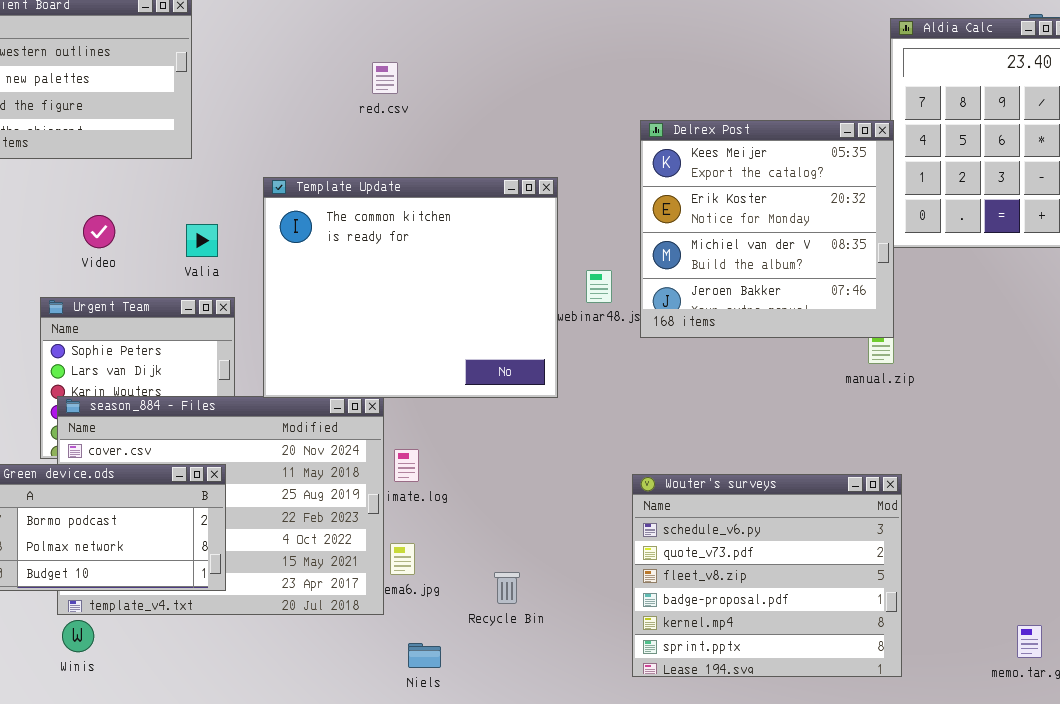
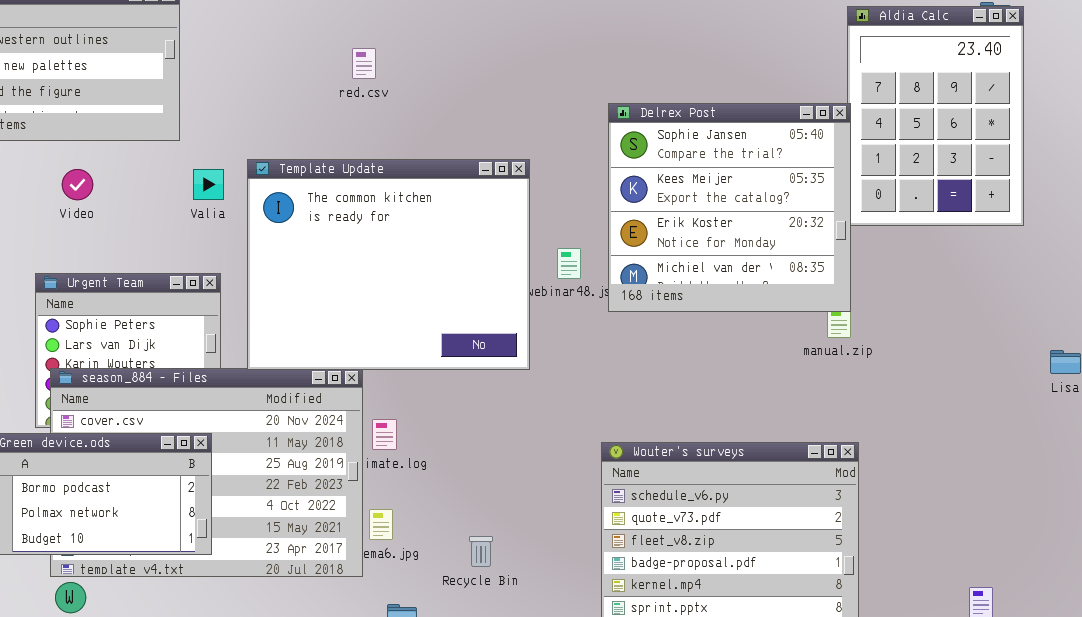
Delrex Post: [640,120,894,338] -> [608,103,851,312], scrolled up 1 row
Video: [83,215,115,248] -> [62,169,93,200], moved
Valia: [186,224,218,257] -> [193,169,224,200], moved

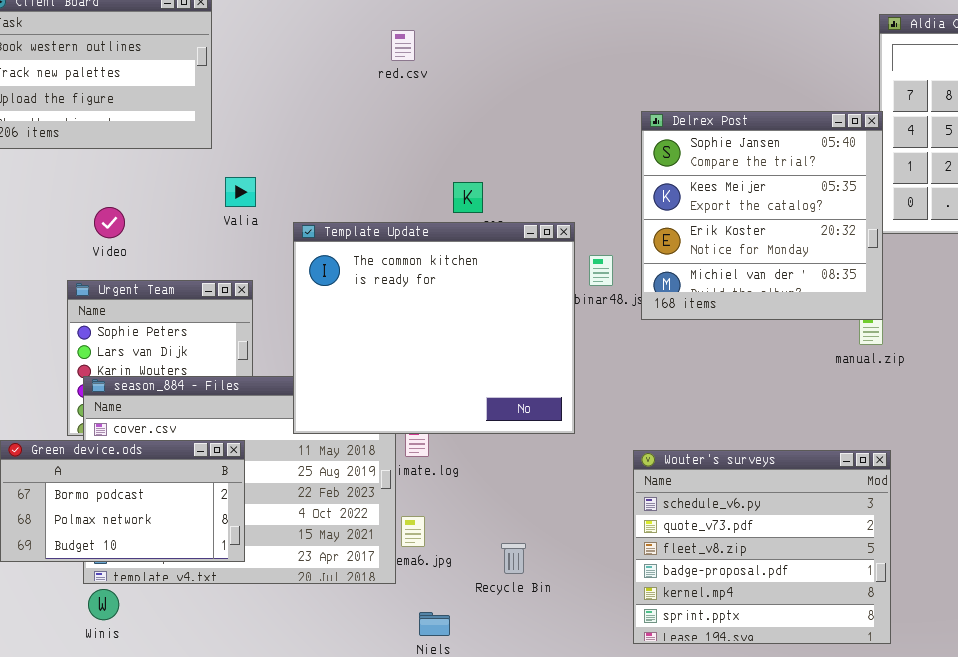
red.csv: [352,48,376,79] -> [391,30,415,61], moved
Template Update: [247,159,530,370] -> [293,222,575,434], moved
Video: [62,169,93,200] -> [94,207,125,238], moved

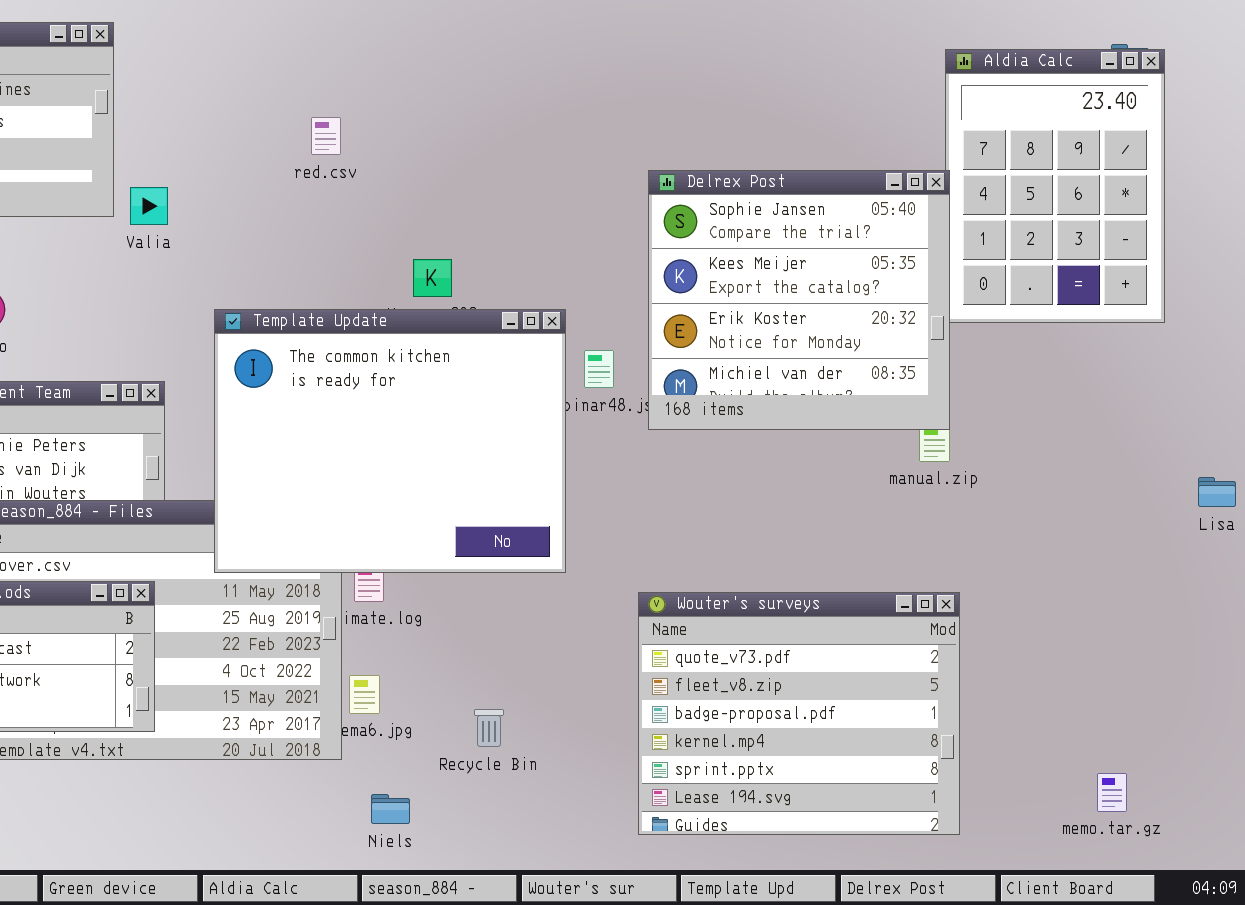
red.csv: [391,30,415,61] -> [311,117,341,155], moved
Valia: [225,177,256,207] -> [130,187,168,225], moved
Wouter's surveys: [633,450,891,644] -> [638,592,960,835], scrolled down 1 row

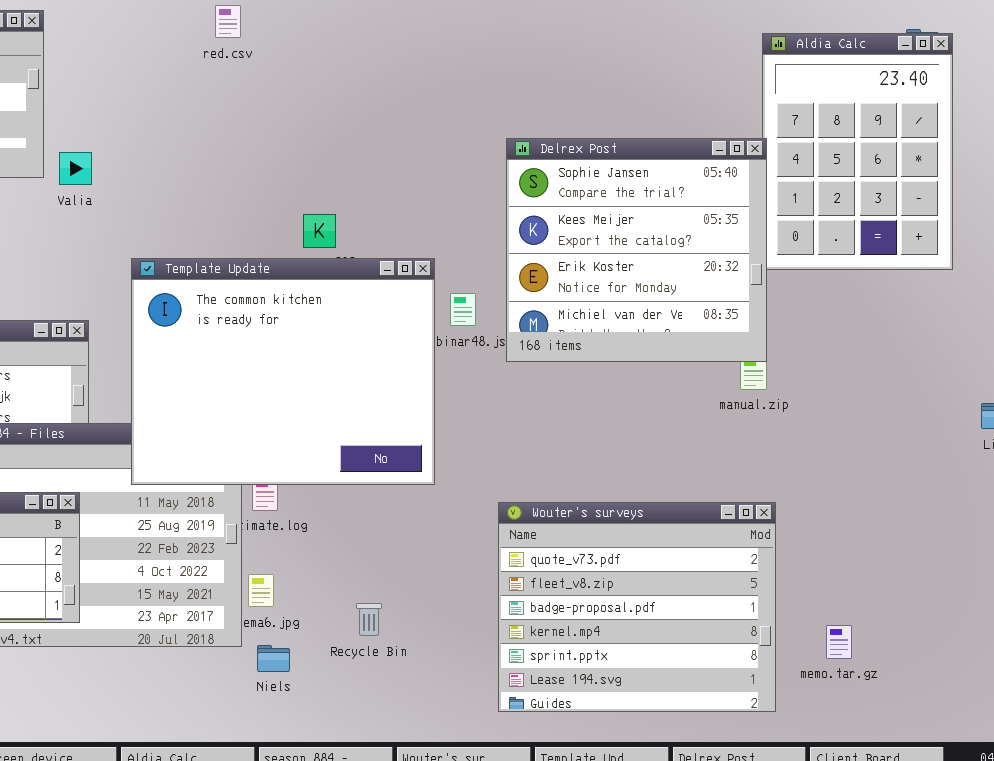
red.csv: [311,117,341,155] -> [215,5,241,38], moved
memo.tar.gz: [1097,773,1127,812] -> [826,625,852,659], moved
Niels: [371,794,410,824] -> [257,645,290,672], moved

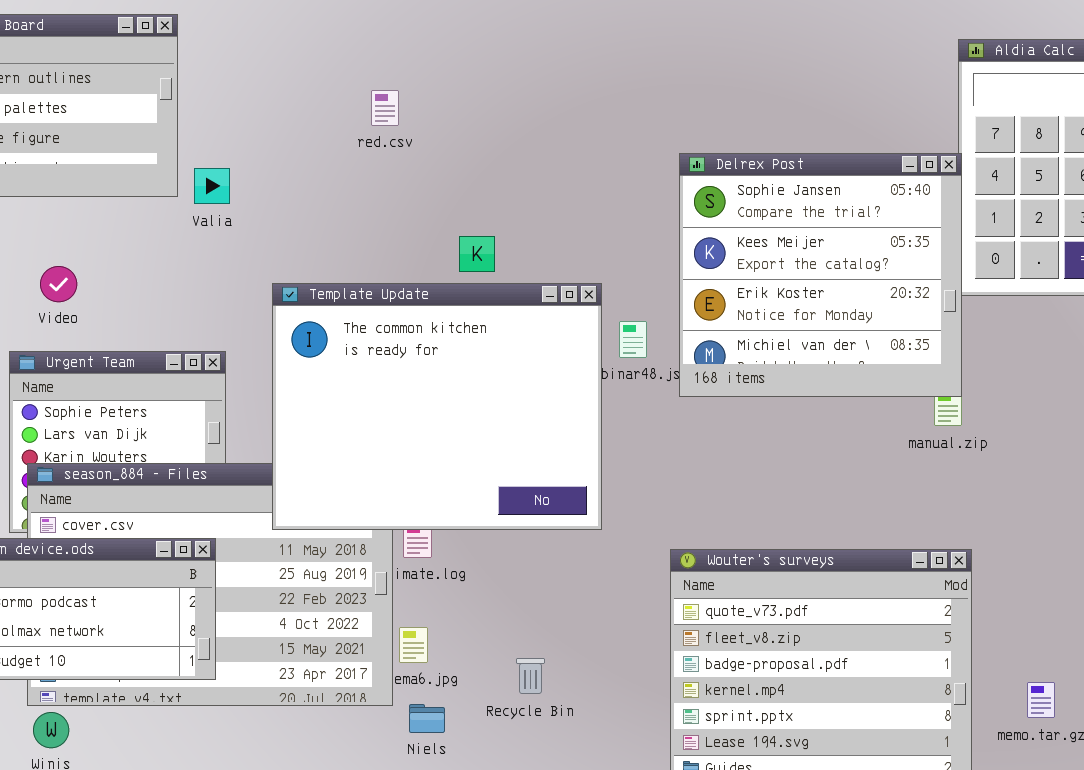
red.csv: [215,5,241,38] -> [371,90,399,126], moved

